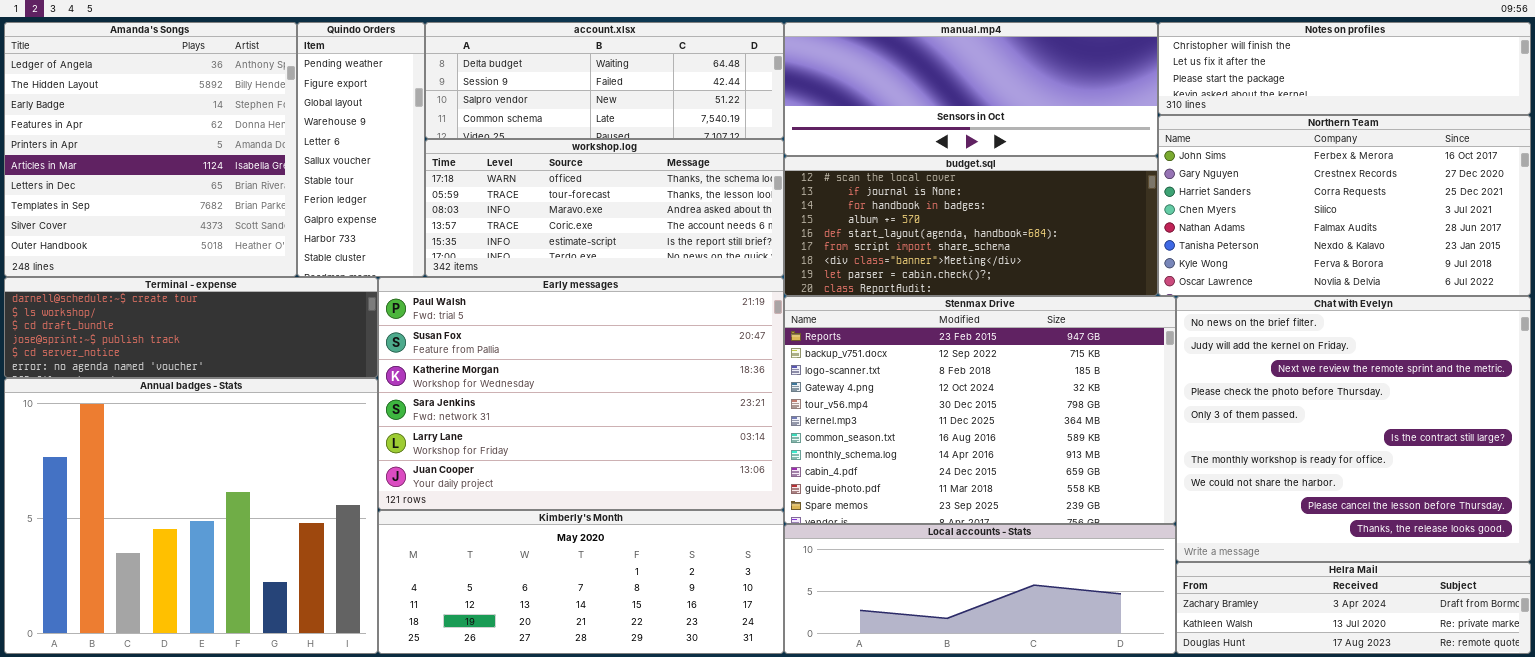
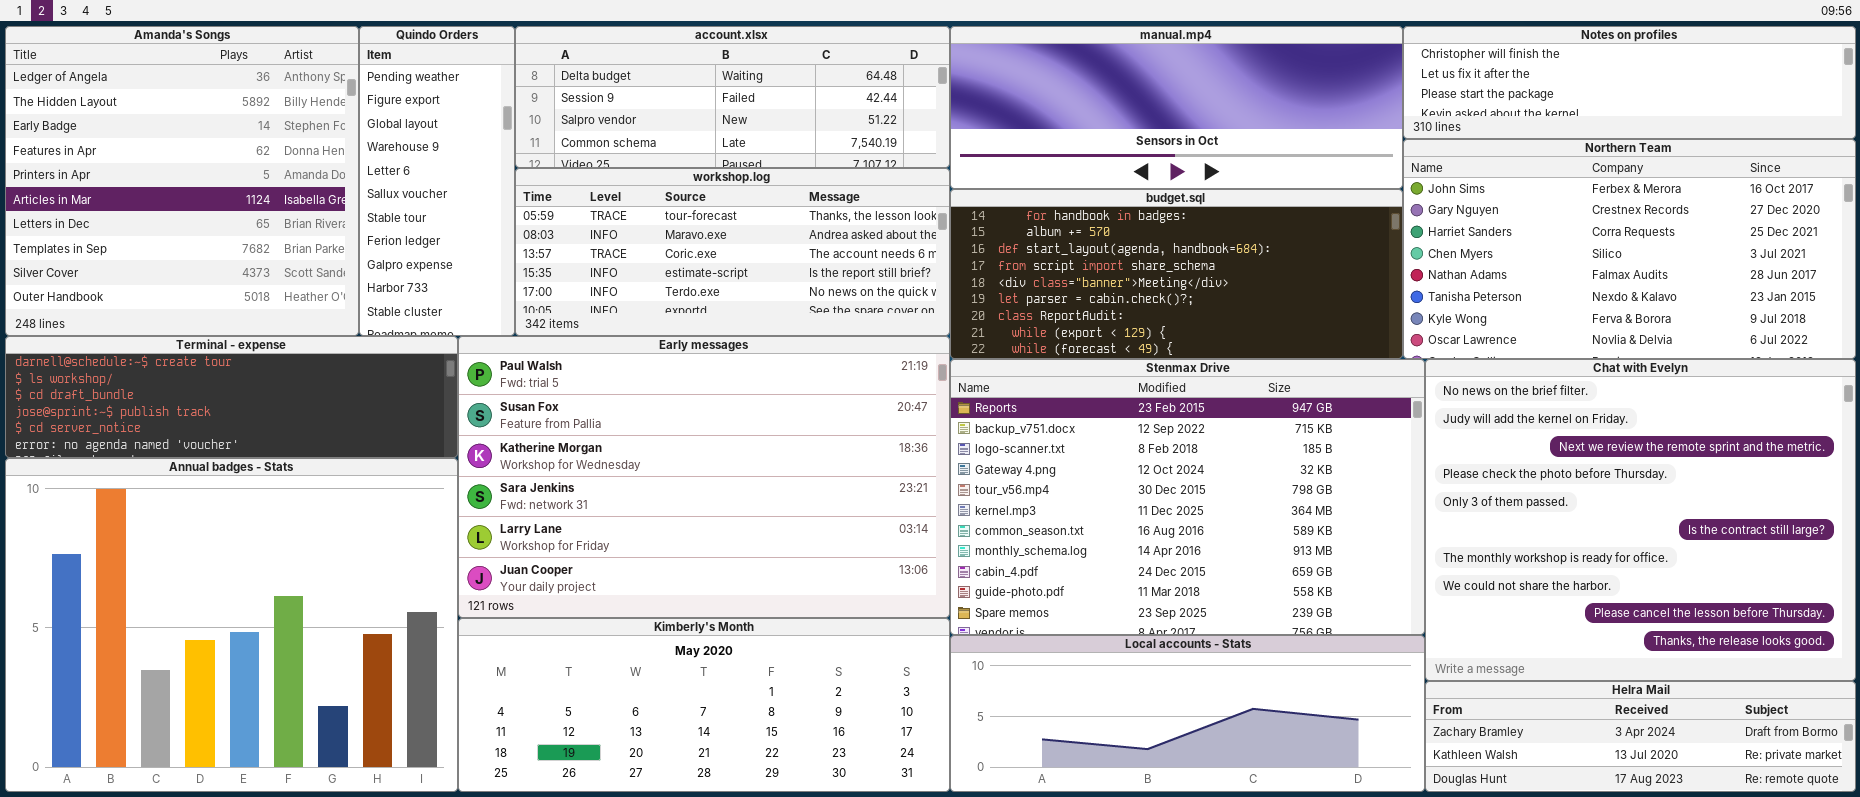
workshop.log: [425,139,784,277] -> [515,168,950,336], scrolled down 1 row
budget.sql: [784,156,1158,296] -> [950,189,1403,359], scrolled down 2 rows

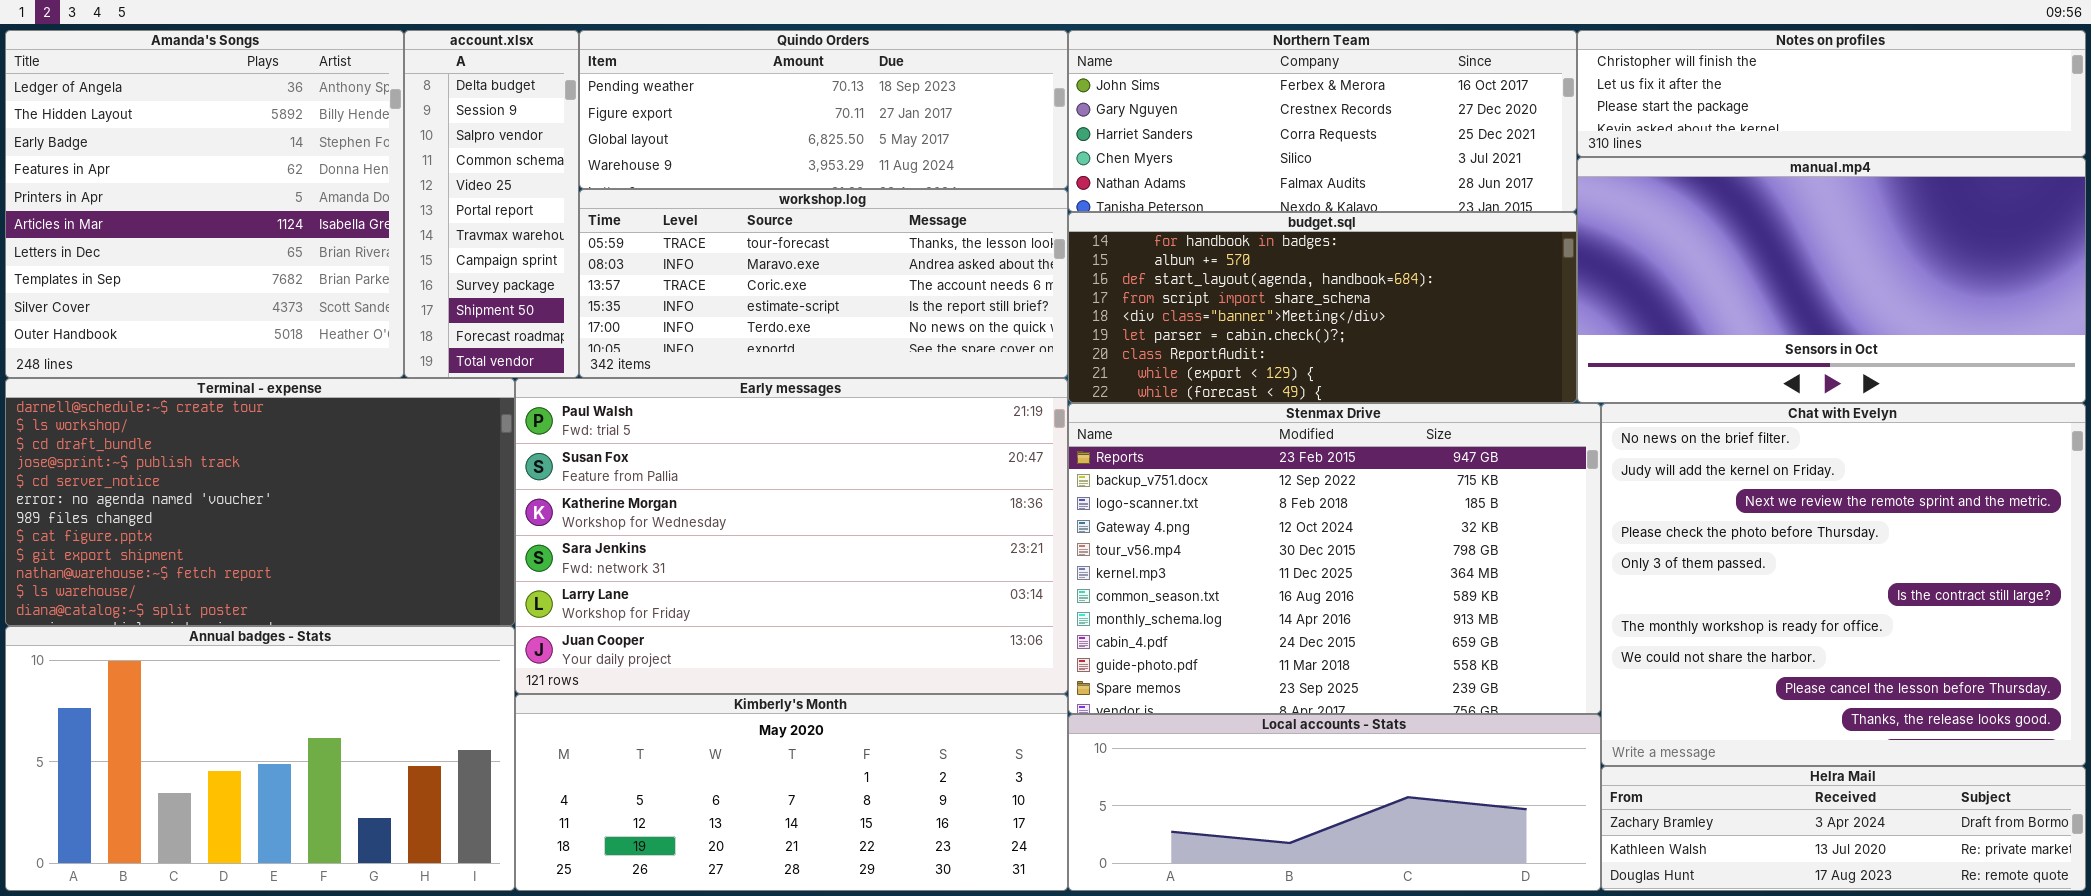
Quindo Orders: [359,26,515,336] -> [579,30,1068,189], moved, resized
account.xlsx: [515,26,950,168] -> [404,30,579,378], moved, resized
manual.mp4: [950,26,1403,189] -> [1577,157,2086,403], moved, resized
Northern Team: [1403,139,1856,359] -> [1068,30,1577,212], moved, resized
Terminal - expense: [5,336,458,458] -> [5,378,515,626], resized
Annual badges - Stats: [5,458,458,792] -> [5,626,515,891], resized

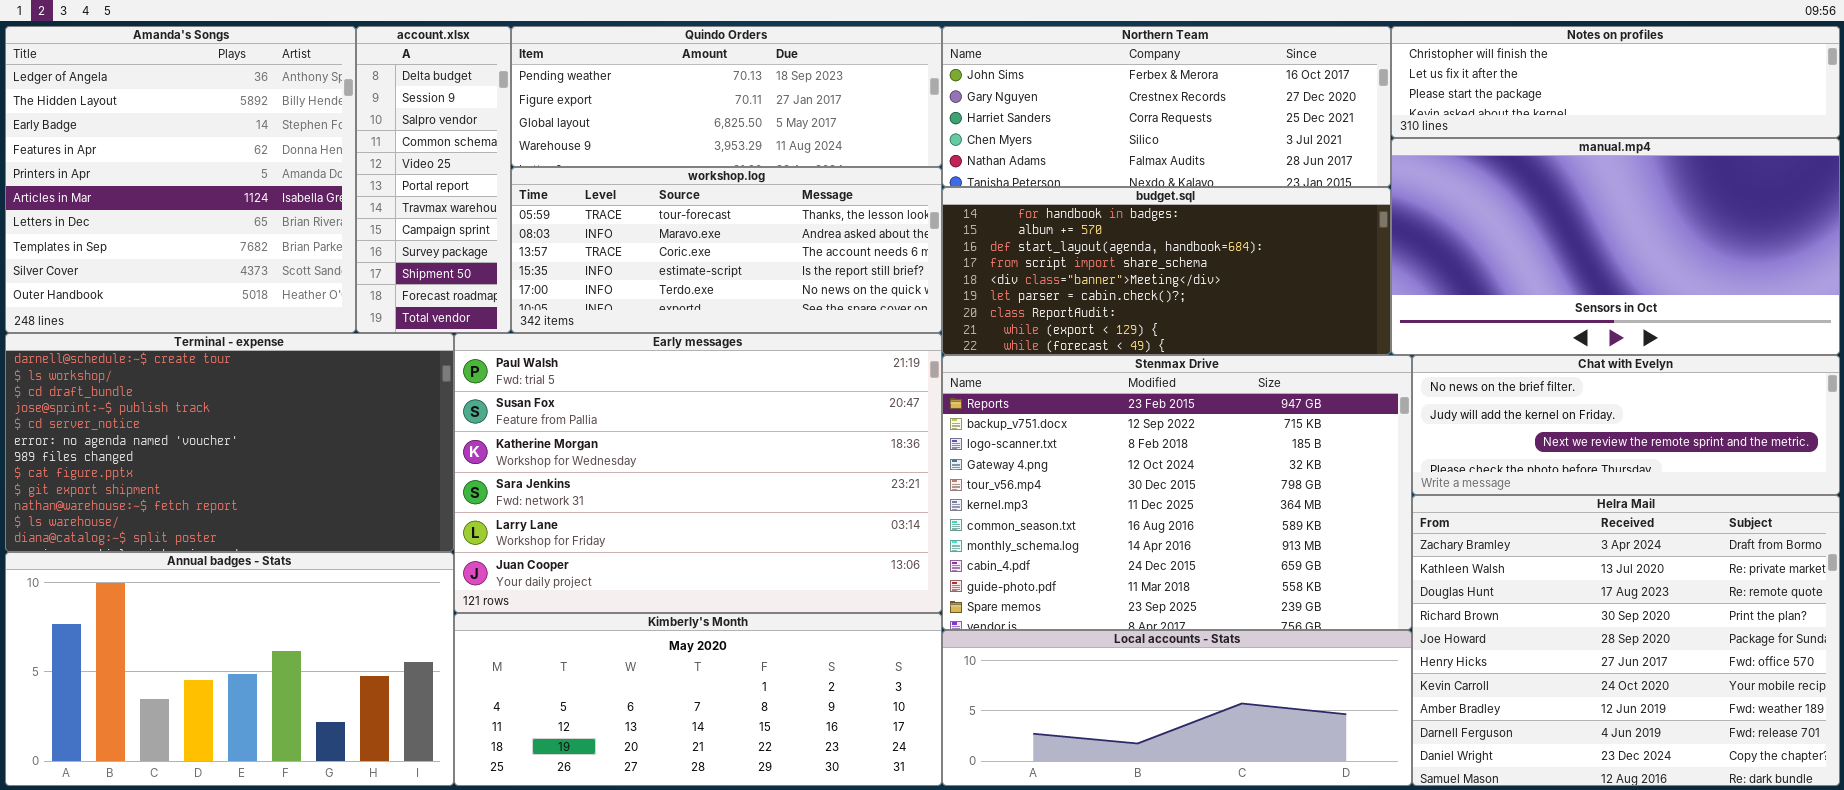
Chat with Evelyn: [1601,403,2086,766] -> [1412,355,1840,495], resized
Helra Mail: [1601,766,2086,891] -> [1412,495,1840,786], resized

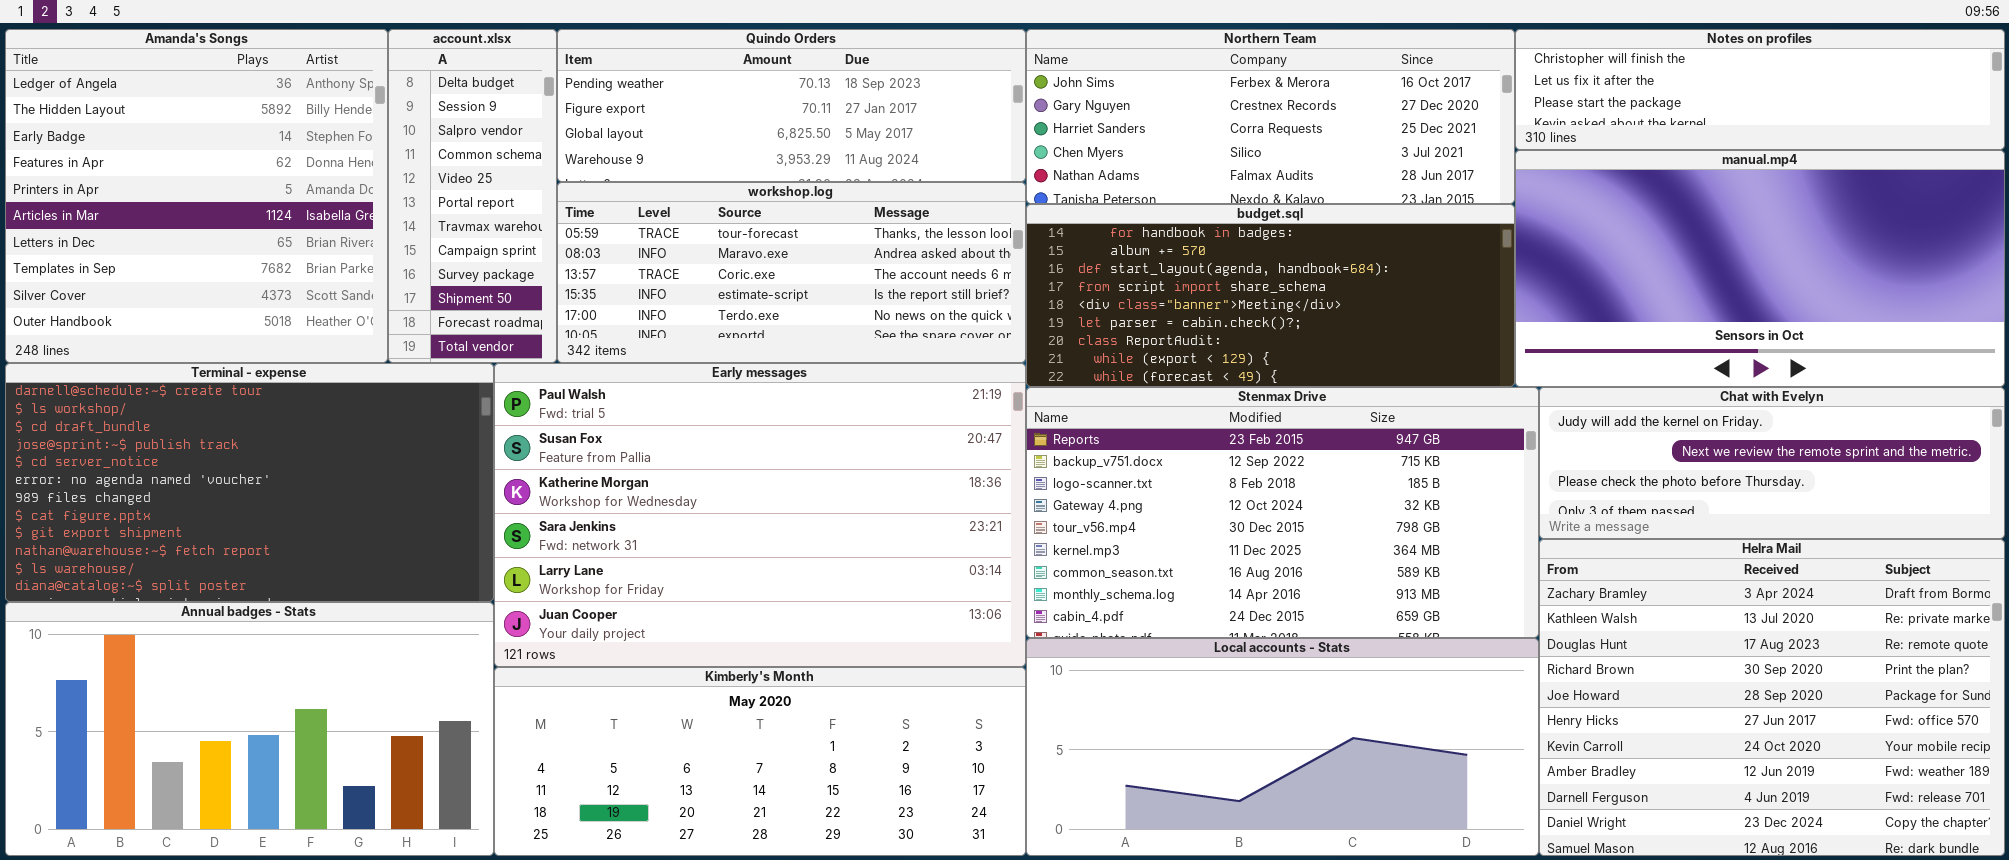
Stenmax Drive: [942,355,1412,630] -> [1026,387,1539,638], resized
Chat with Evelyn: [1412,355,1840,495] -> [1539,387,2005,539], scrolled down 1 row
Local accounts - Stats: [942,630,1412,786] -> [1026,638,1539,856], resized

